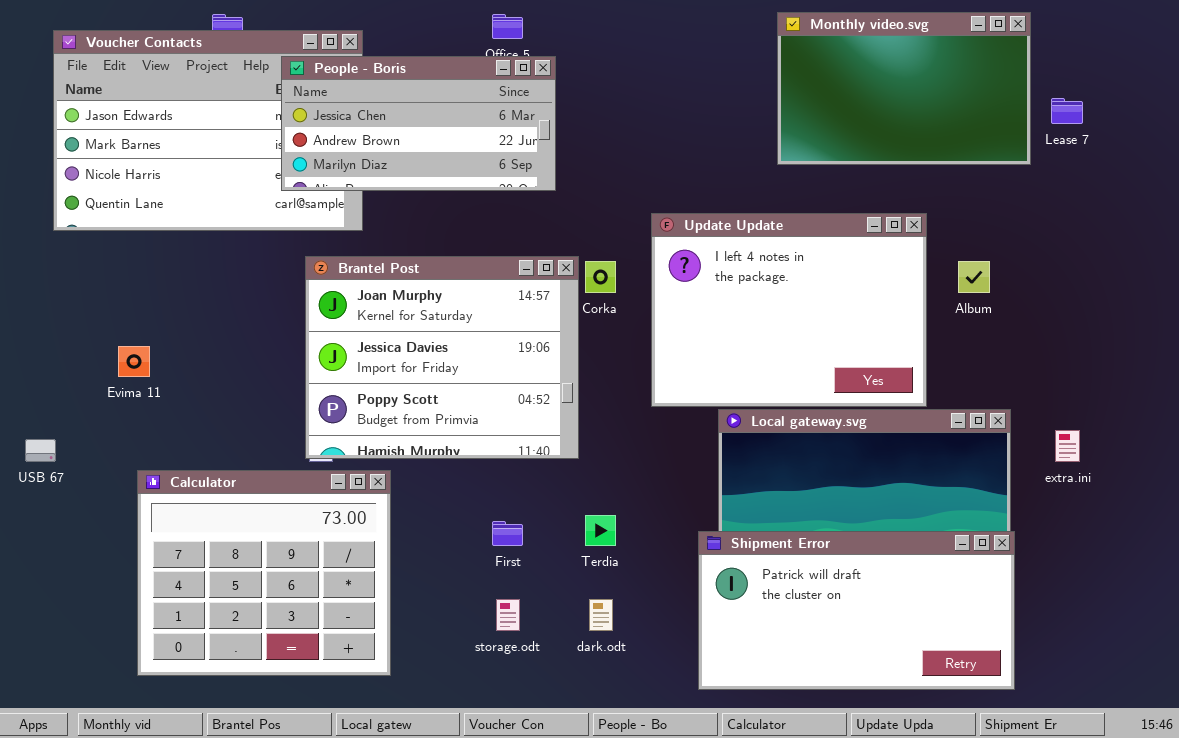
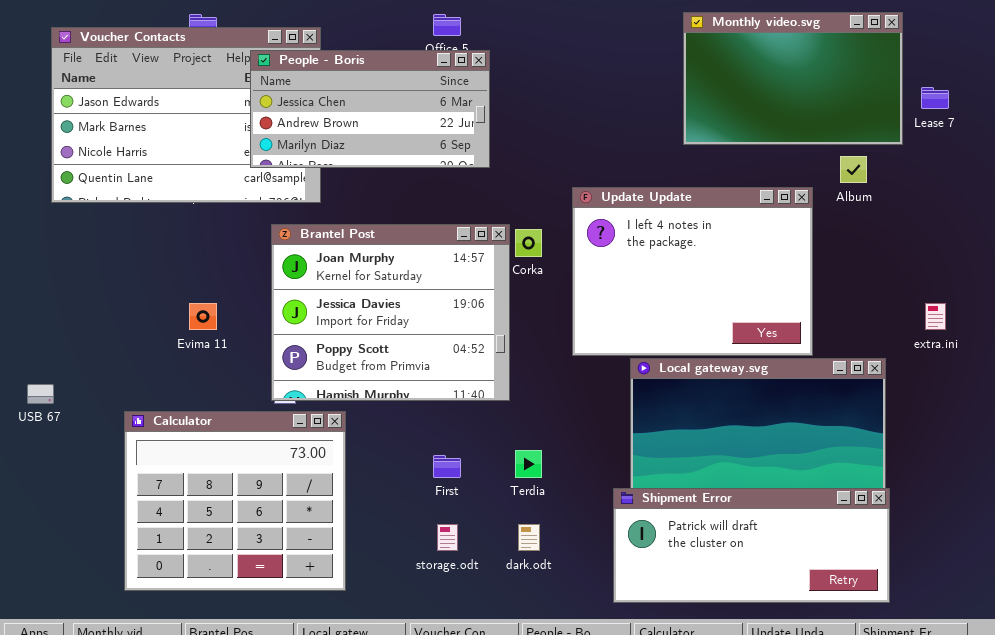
Album: [958,261,990,293] -> [840,156,867,183], moved
Evima 11: [118,346,150,377] -> [189,303,217,330], moved
extra.ini: [1055,430,1080,462] -> [925,303,946,330], moved
Shipment Error: [698,531,1015,690] -> [613,488,890,603], resized

